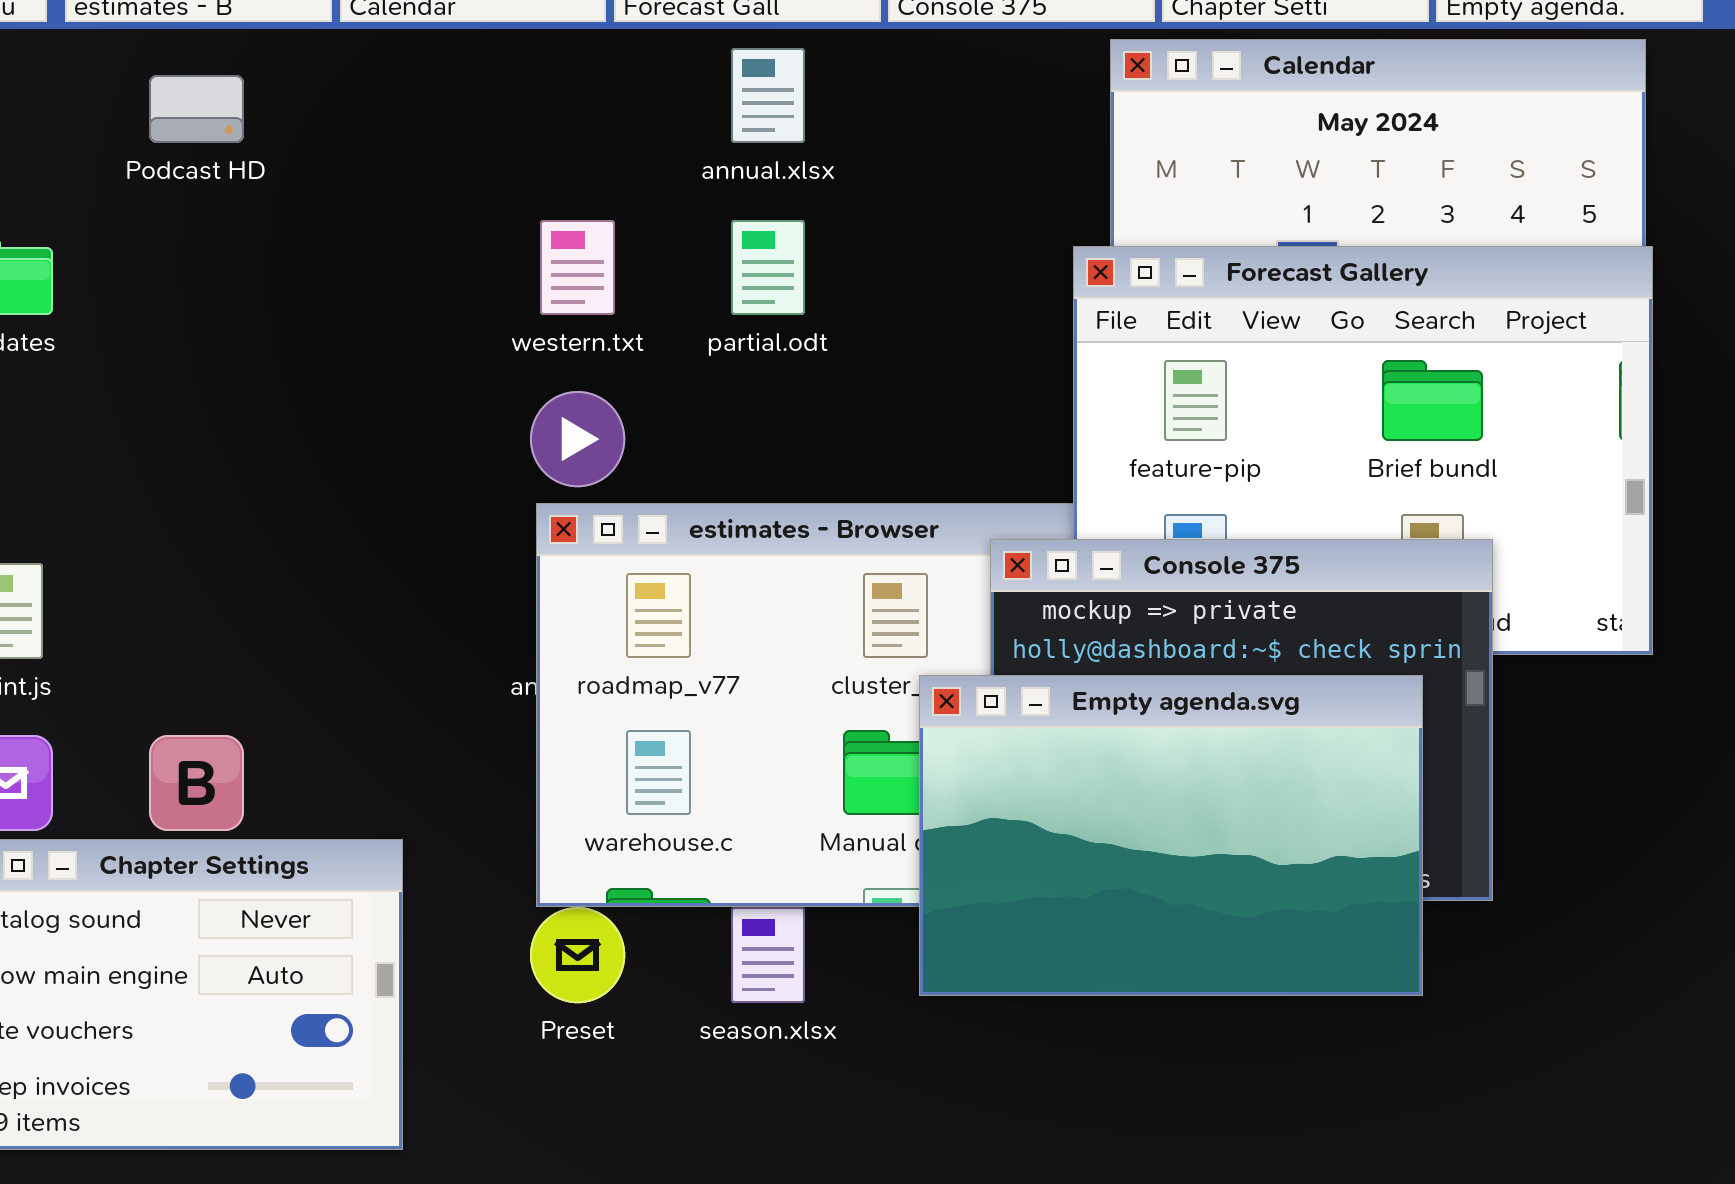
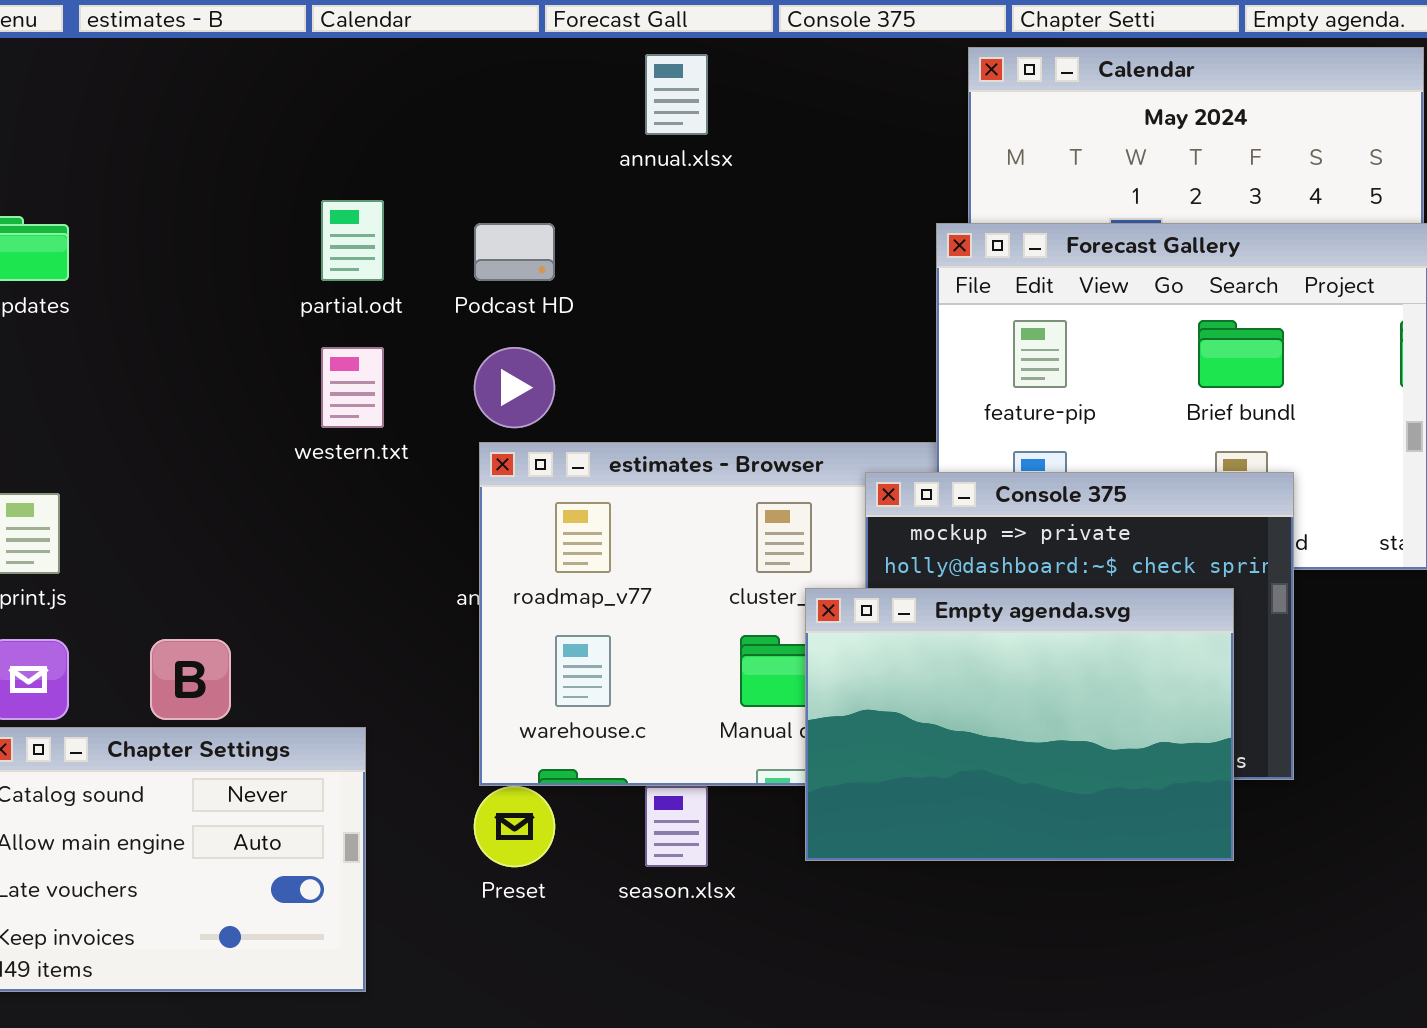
Podcast HD: [149,75,244,143] -> [474,223,555,281], moved
western.txt: [540,220,615,315] -> [321,347,384,428], moved
partial.odt: [731,220,805,315] -> [321,200,384,281], moved

